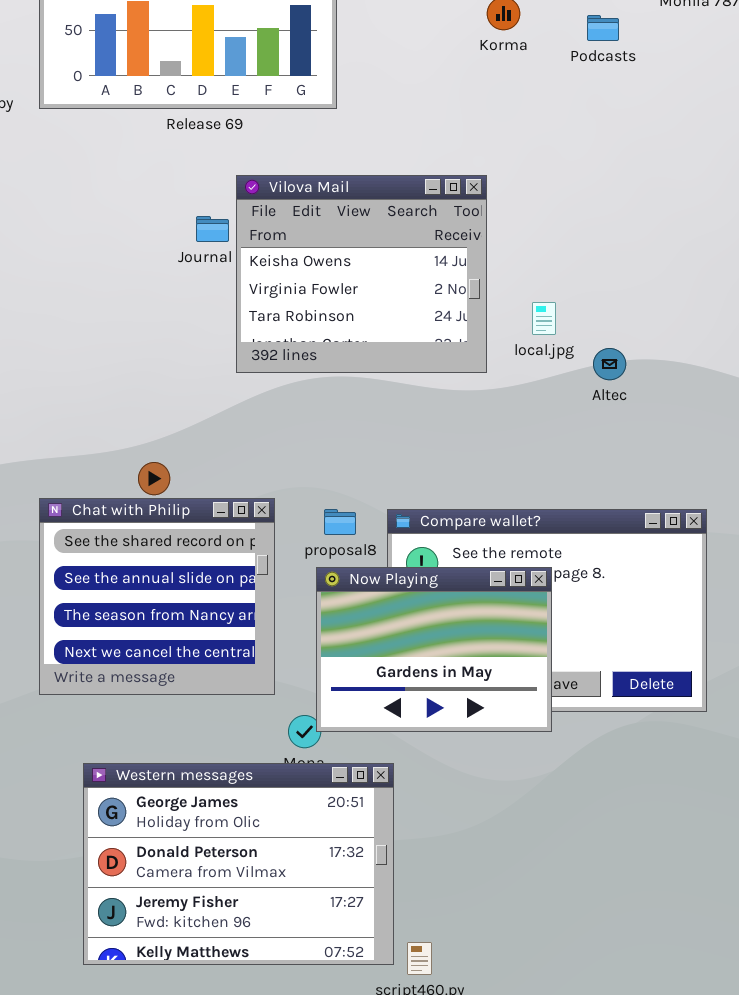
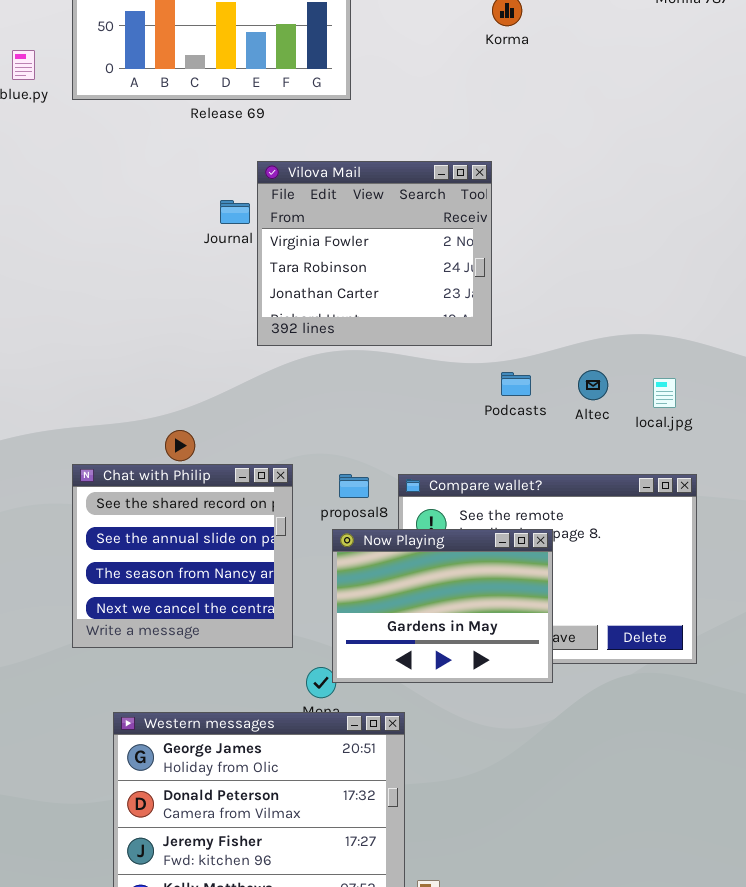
Podcasts: [587,15,619,41] -> [501,372,531,396], moved
Vilova Mail: [236,175,487,373] -> [257,161,492,346], scrolled down 1 row
local.jpg: [532,302,556,335] -> [653,378,676,408], moved
Altec: [593,348,626,380] -> [578,370,608,400], moved

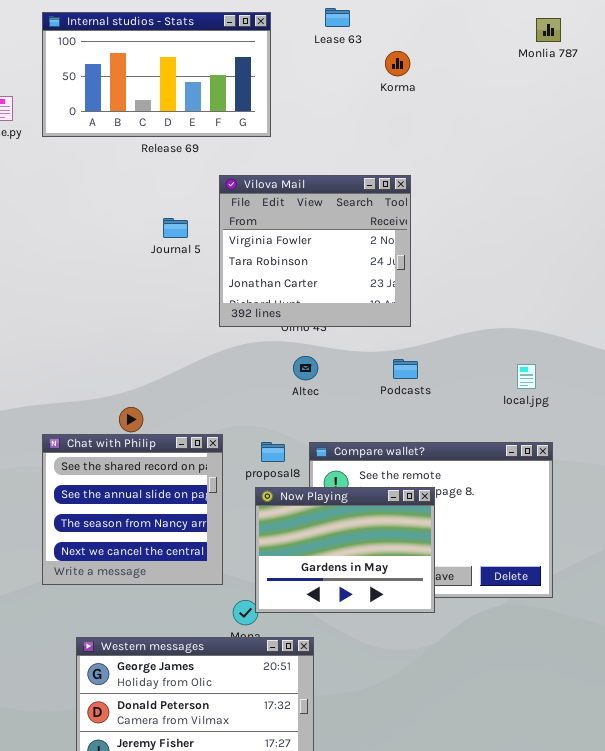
Vilova Mail: [257,161,492,346] -> [219,175,411,327], moved
Altec: [578,370,608,400] -> [293,356,318,380], moved

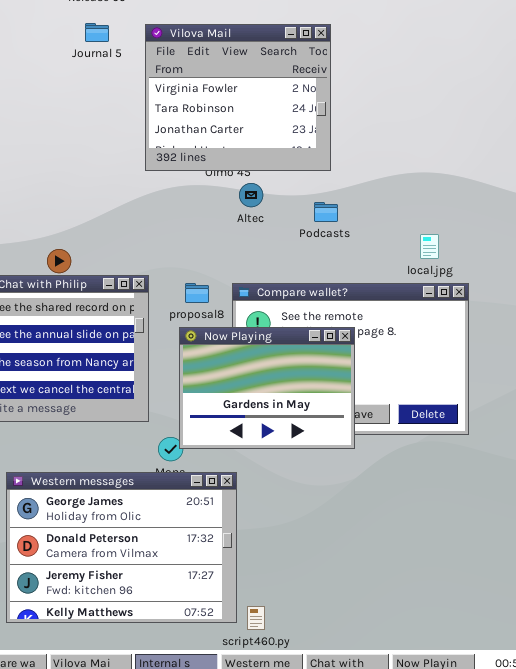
Journal 5: [163,218,188,238] -> [85,23,109,42], moved
Altec: [293,356,318,380] -> [239,183,263,207], moved
local.jpg: [517,364,536,389] -> [420,234,439,259], moved

